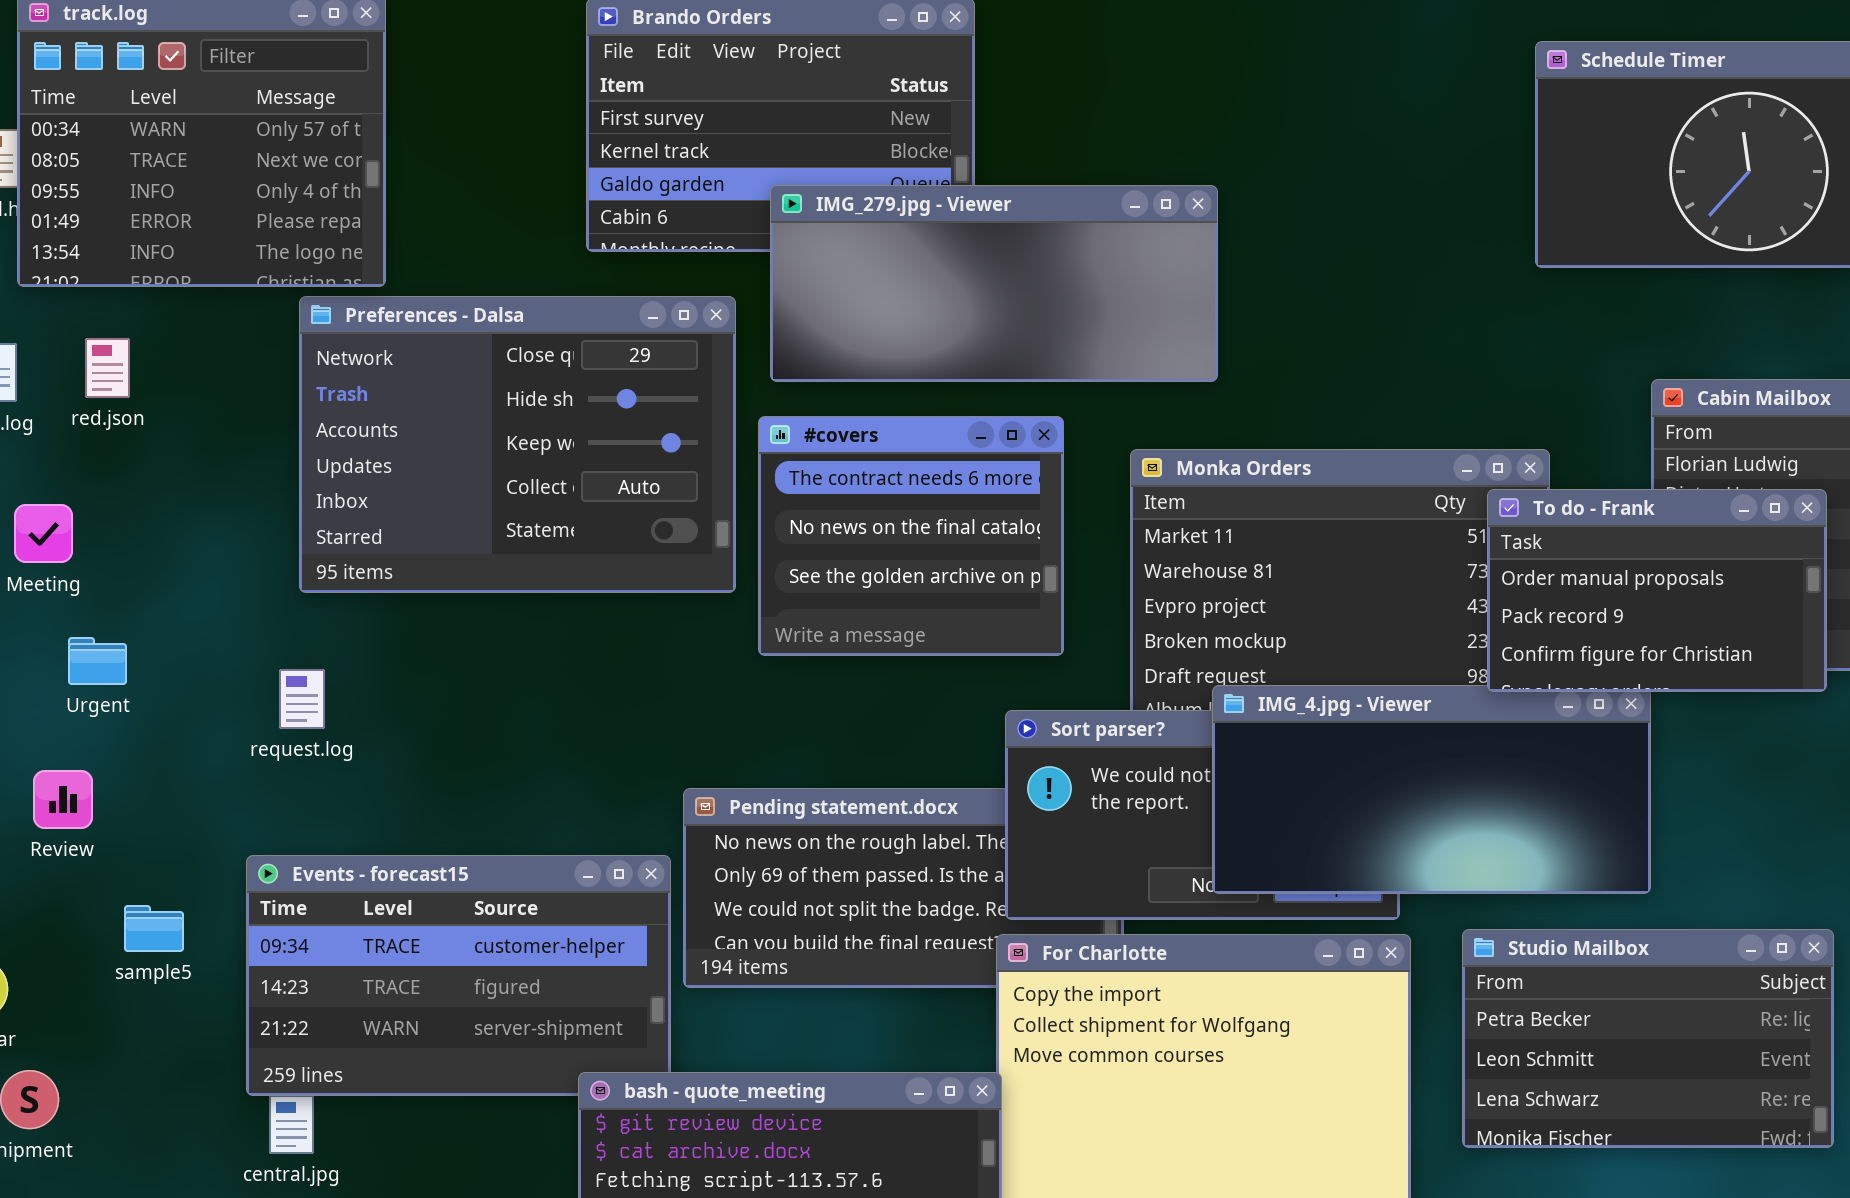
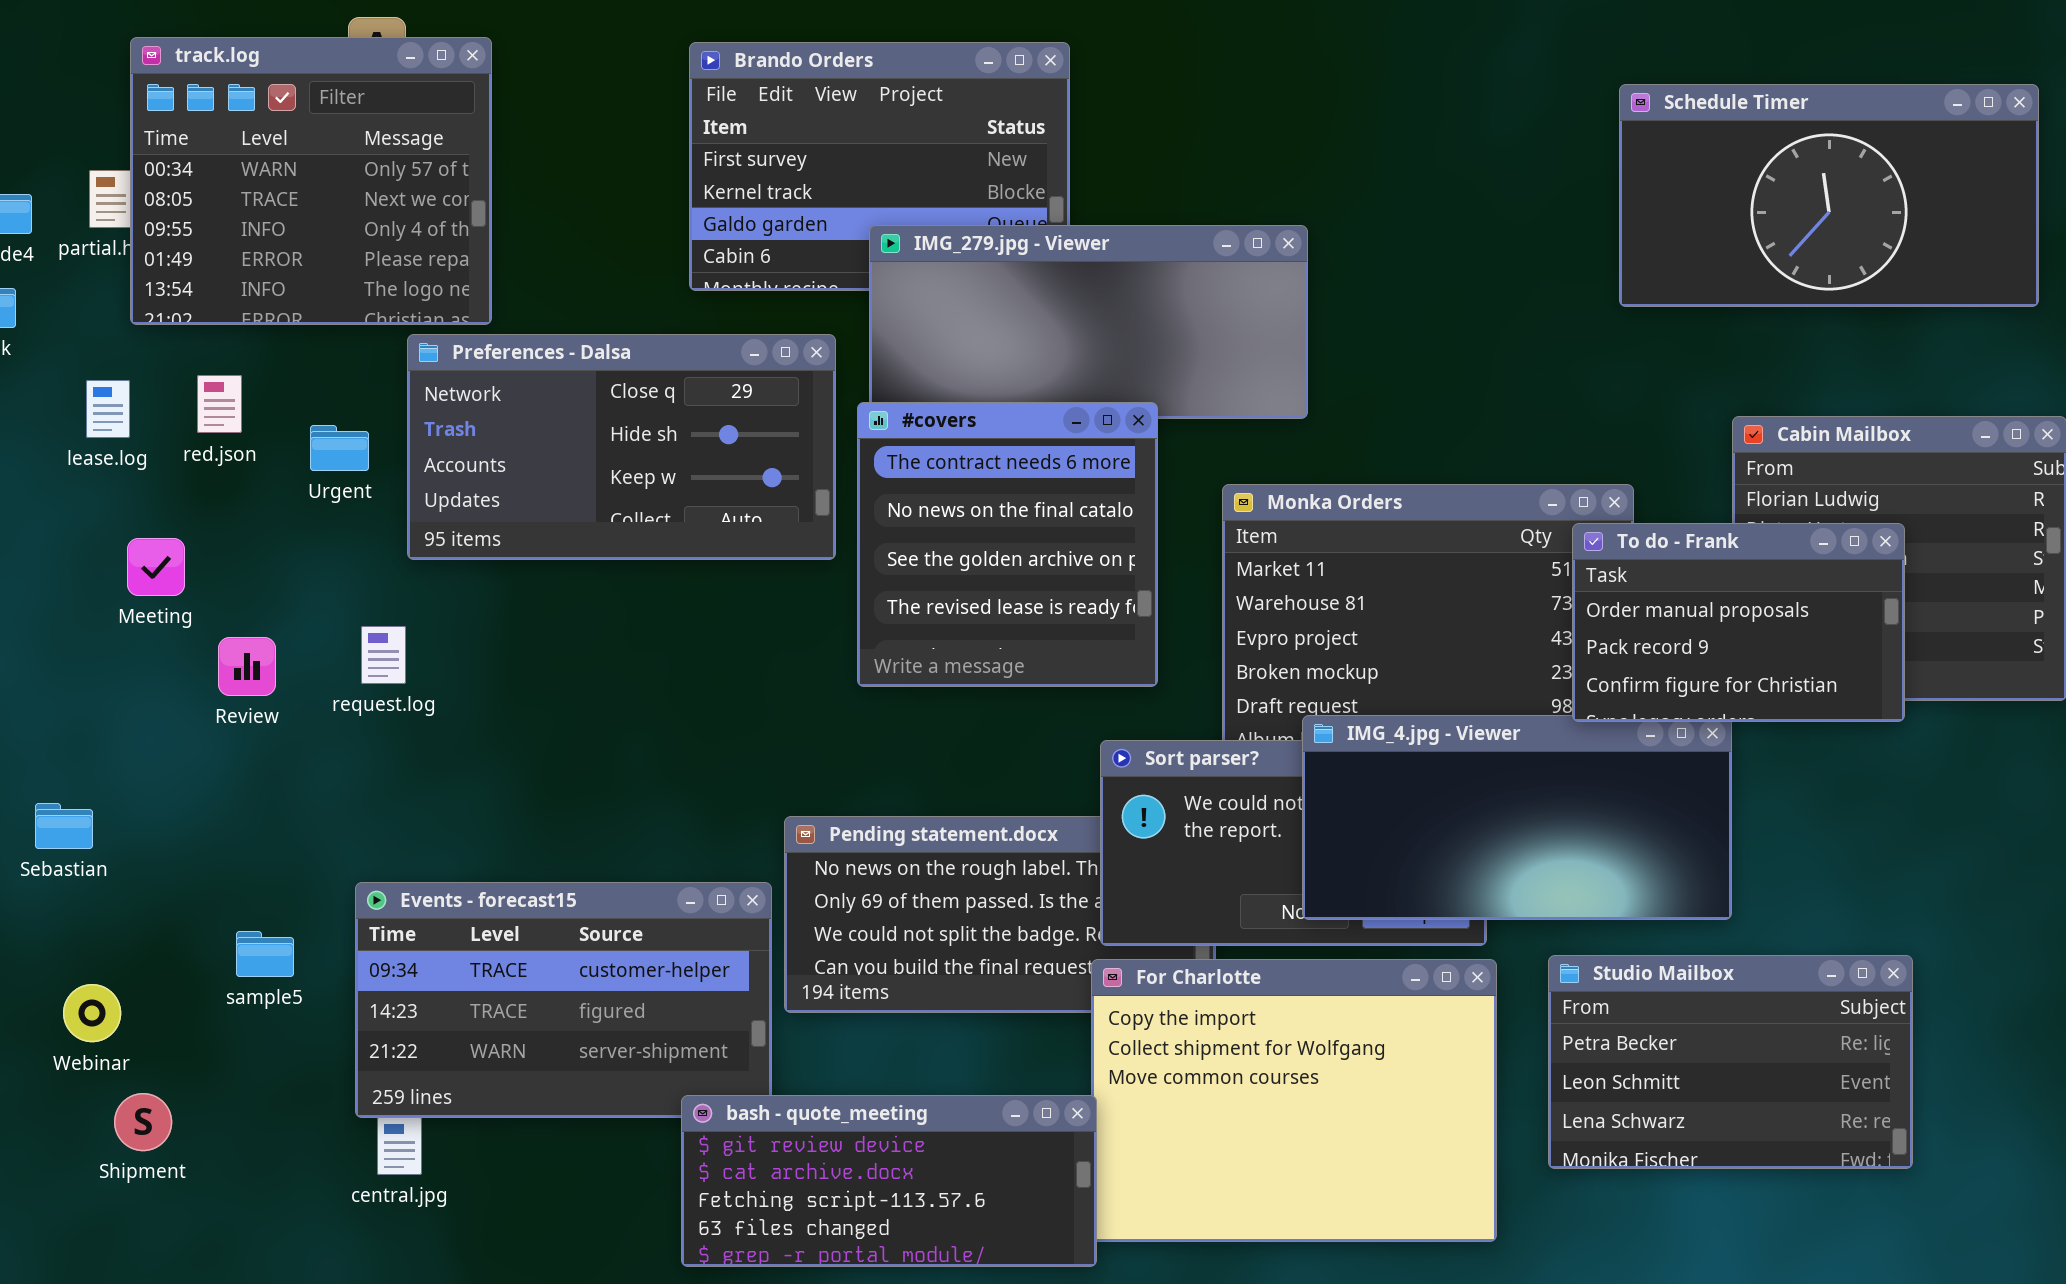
Preferences - Dalsa: [299,296,736,593] -> [407,334,836,560], resized
#covers: [758,416,1064,656] -> [857,402,1158,687], resized
Urgent: [68,637,127,685] -> [310,425,369,471], moved
request.log: [279,669,325,729] -> [361,626,406,684], moved
Review: [33,770,93,829] -> [218,637,276,696], moved

